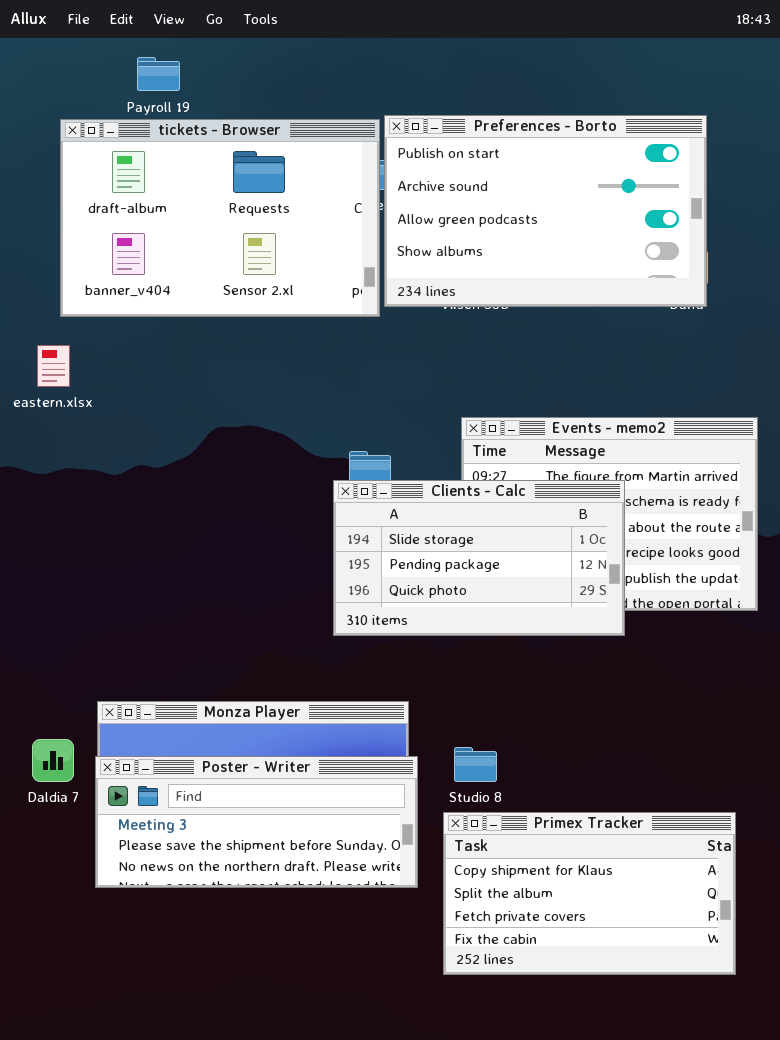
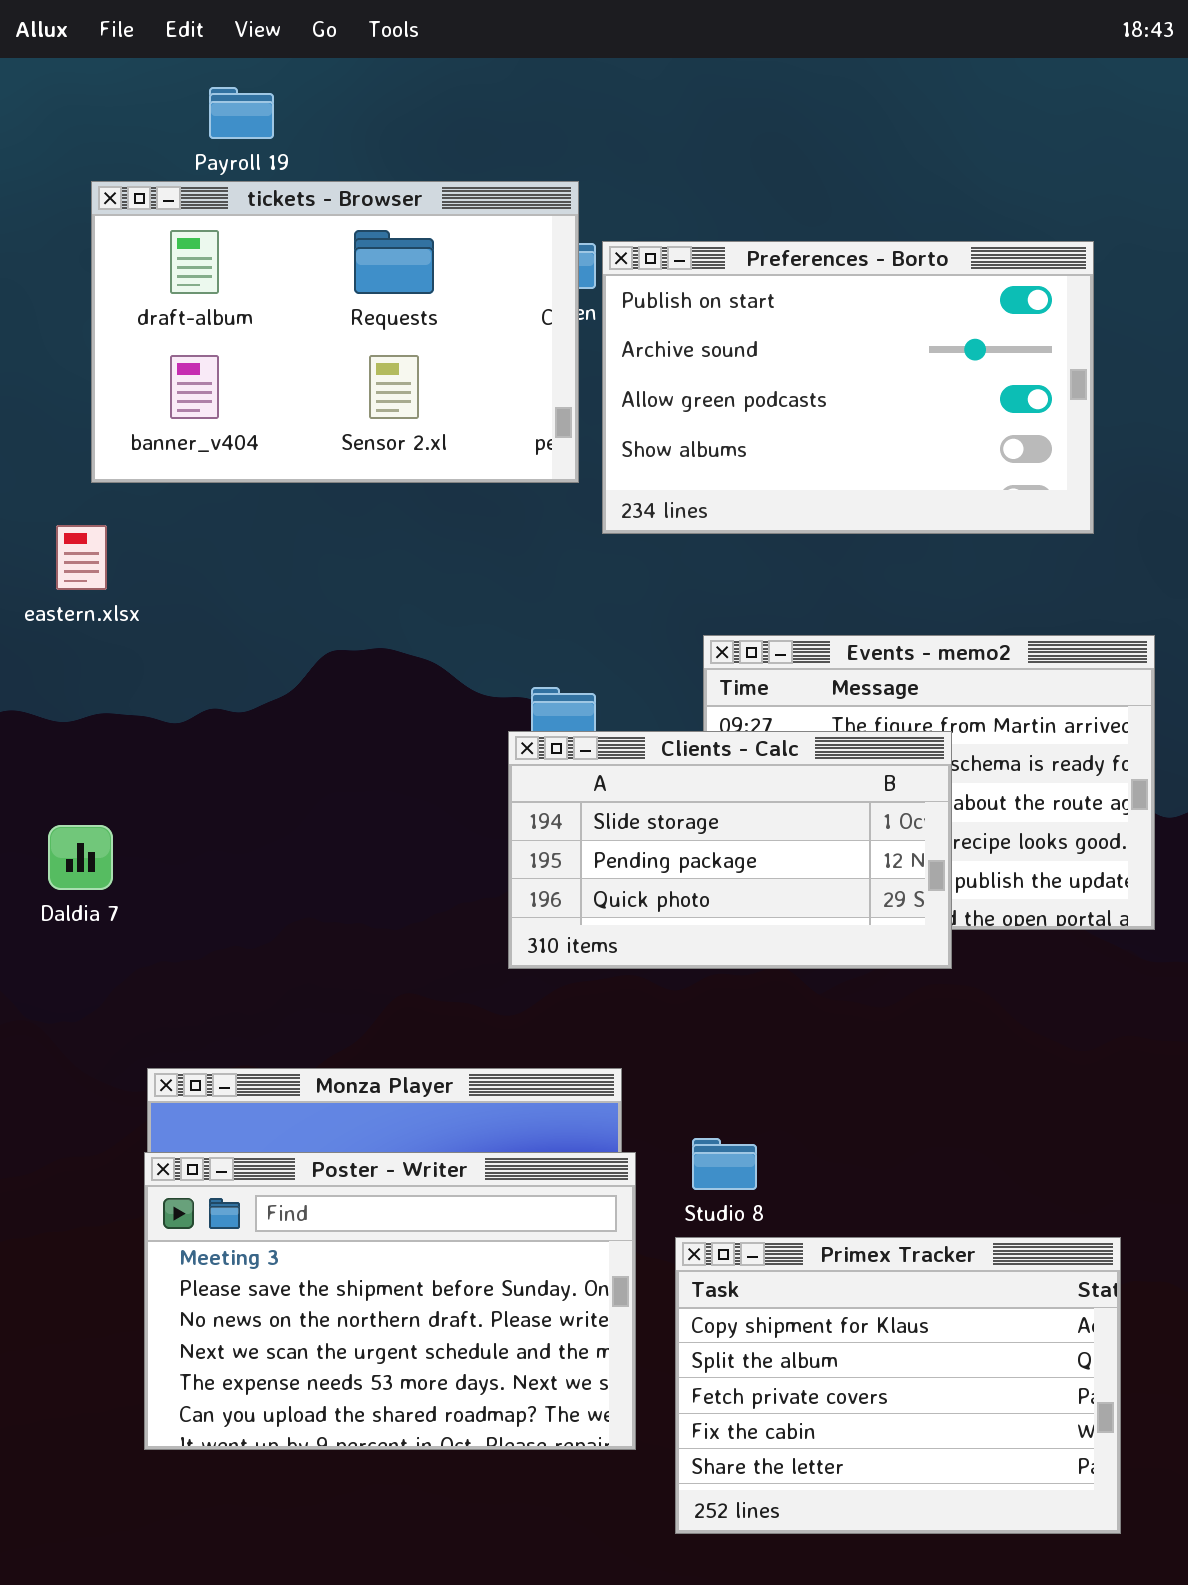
Preferences - Borto: [384,115,707,307] -> [602,241,1094,534], moved
Daldia 7: [32,739,74,782] -> [48,825,113,890], moved
Poster - Writer: [95,756,418,888] -> [144,1152,636,1450], resized
Primex Tracker: [443,812,736,975] -> [675,1237,1121,1534], resized

